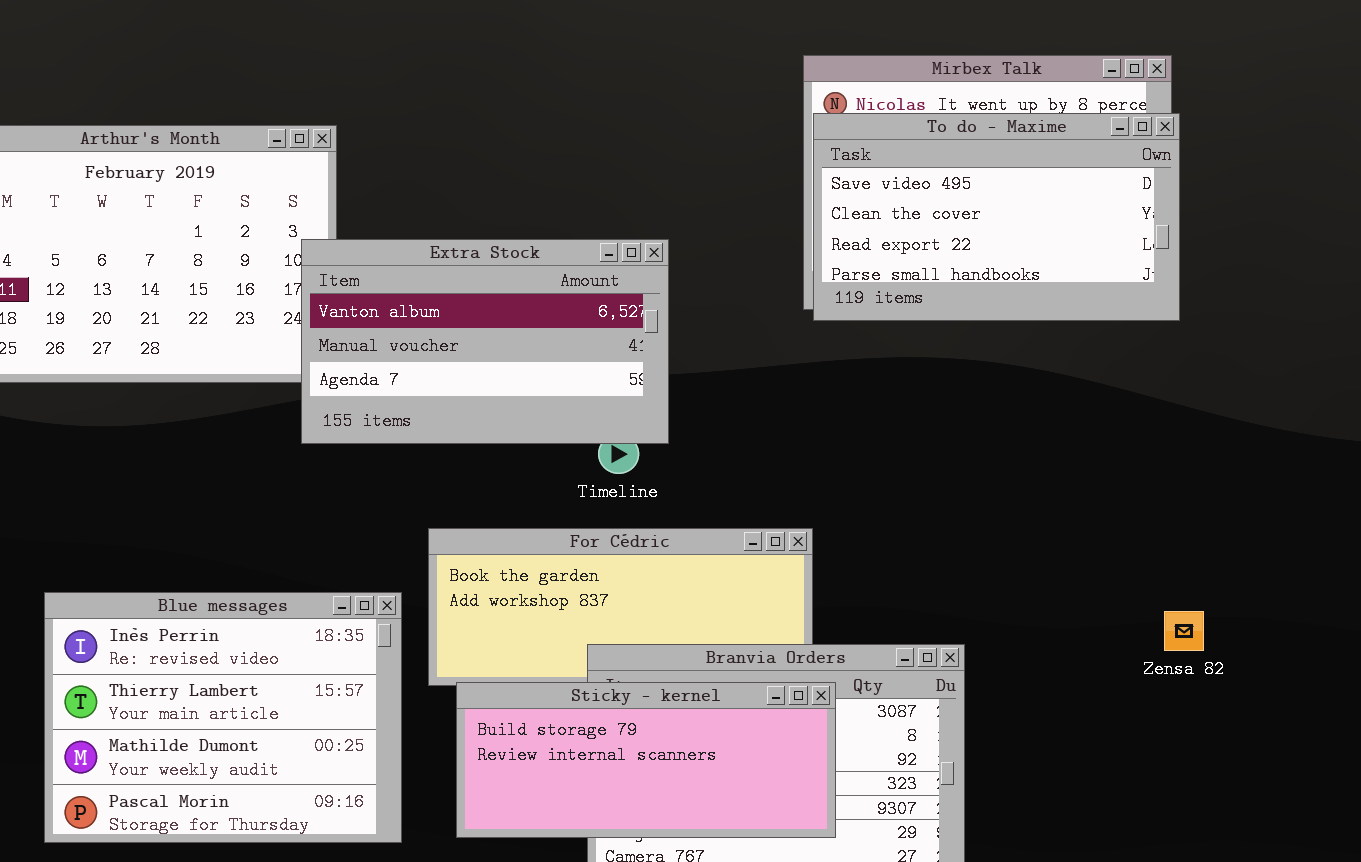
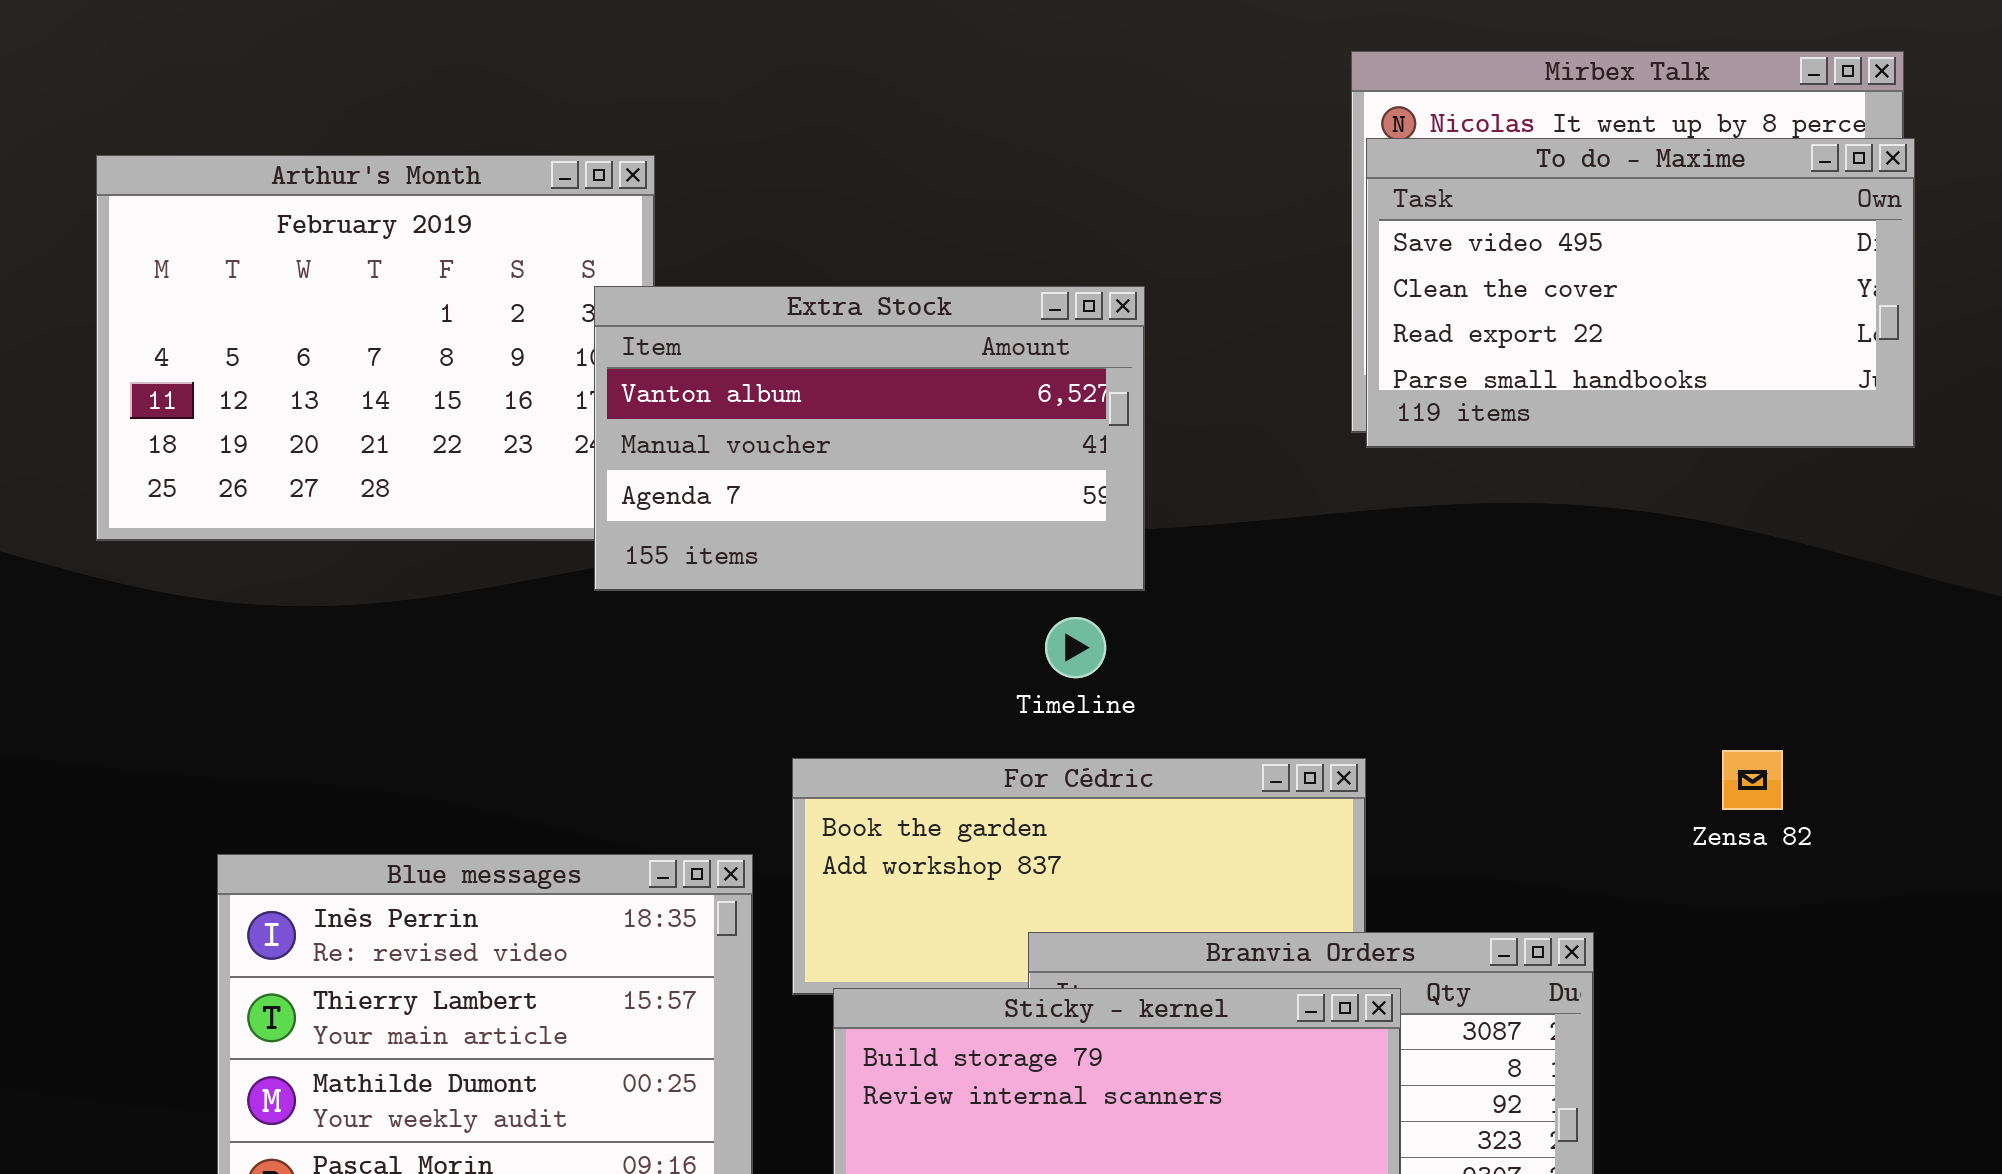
Extra Stock: [301,239,669,444] -> [594,286,1145,591], moved
Zensa 82: [1164,611,1204,651] -> [1722,750,1783,810], moved

